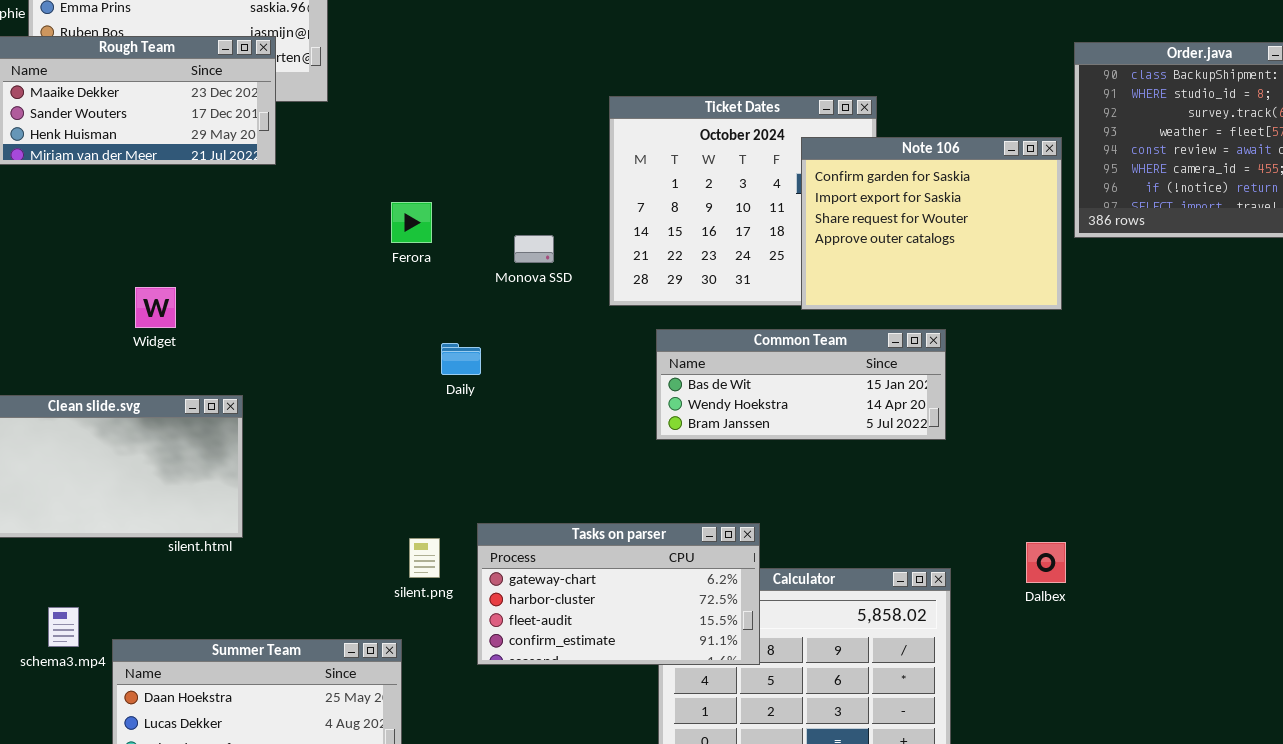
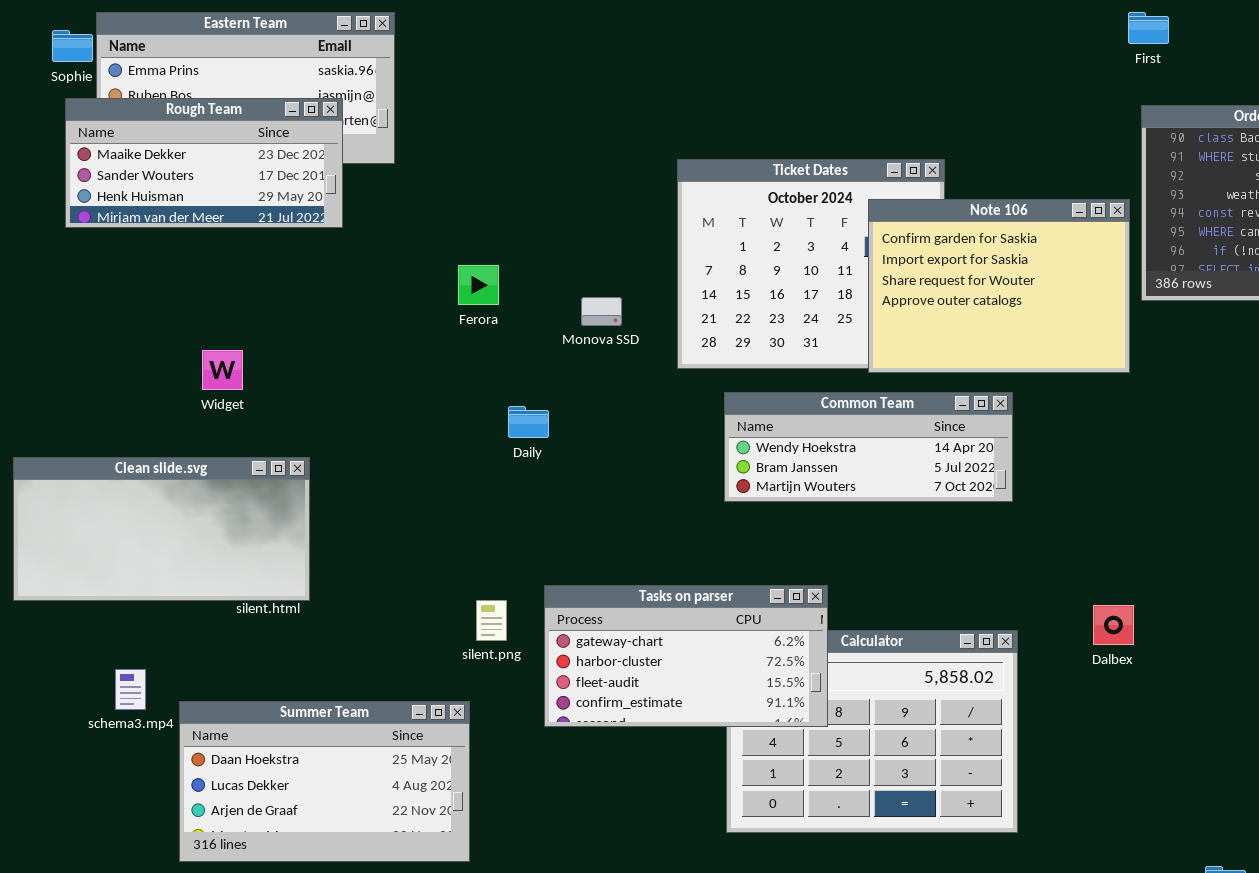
Common Team: [656,329,946,440] -> [724,392,1013,502], scrolled down 1 row

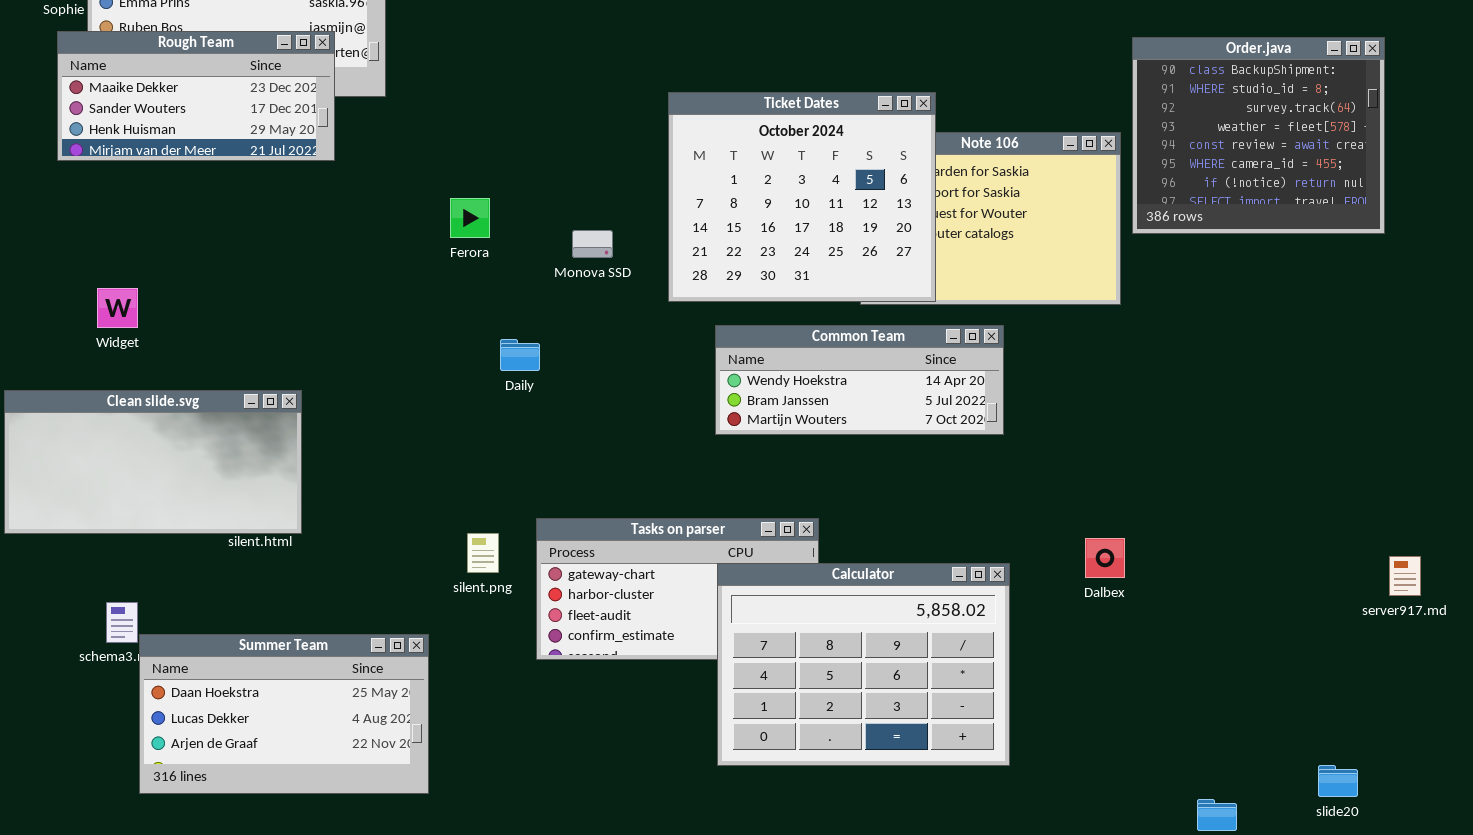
Ticket Dates: [677,159,945,369] -> [668,92,936,302], raised
Widget: [202,350,243,390] -> [97,288,138,328], moved
Calculator: [726,630,1018,833] -> [717,563,1010,766], raised
Summer Team: [179,701,470,862] -> [139,634,429,794], moved

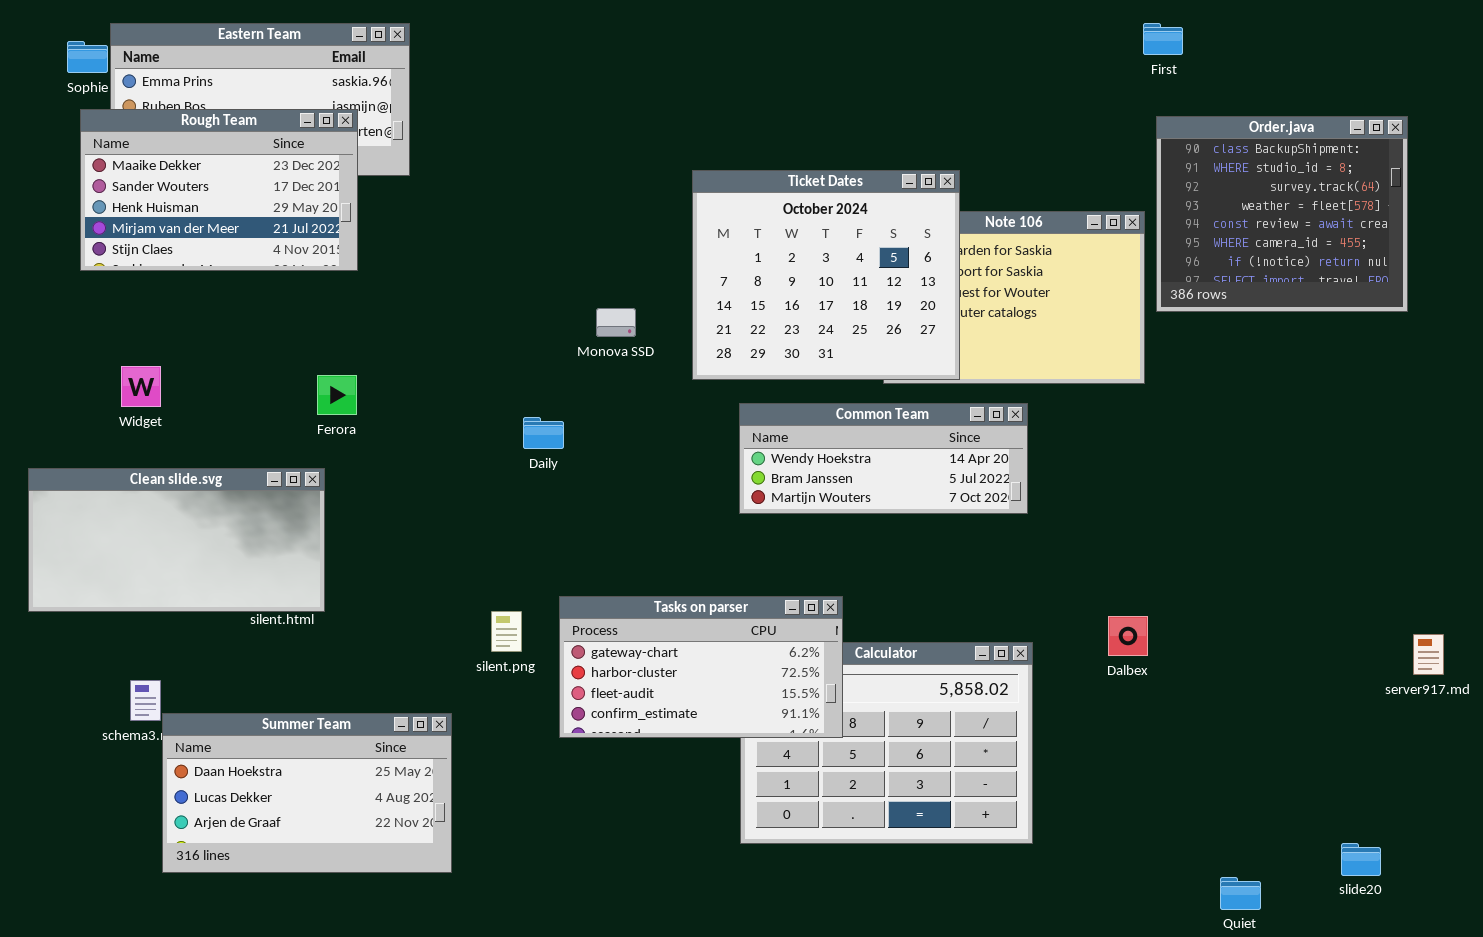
Rough Team: [57,31,335,161] -> [80,109,358,271], resized
Ferora: [450,198,490,238] -> [317,375,357,415], moved
Tasks on parser: [536,518,819,660] -> [559,596,843,738], raised

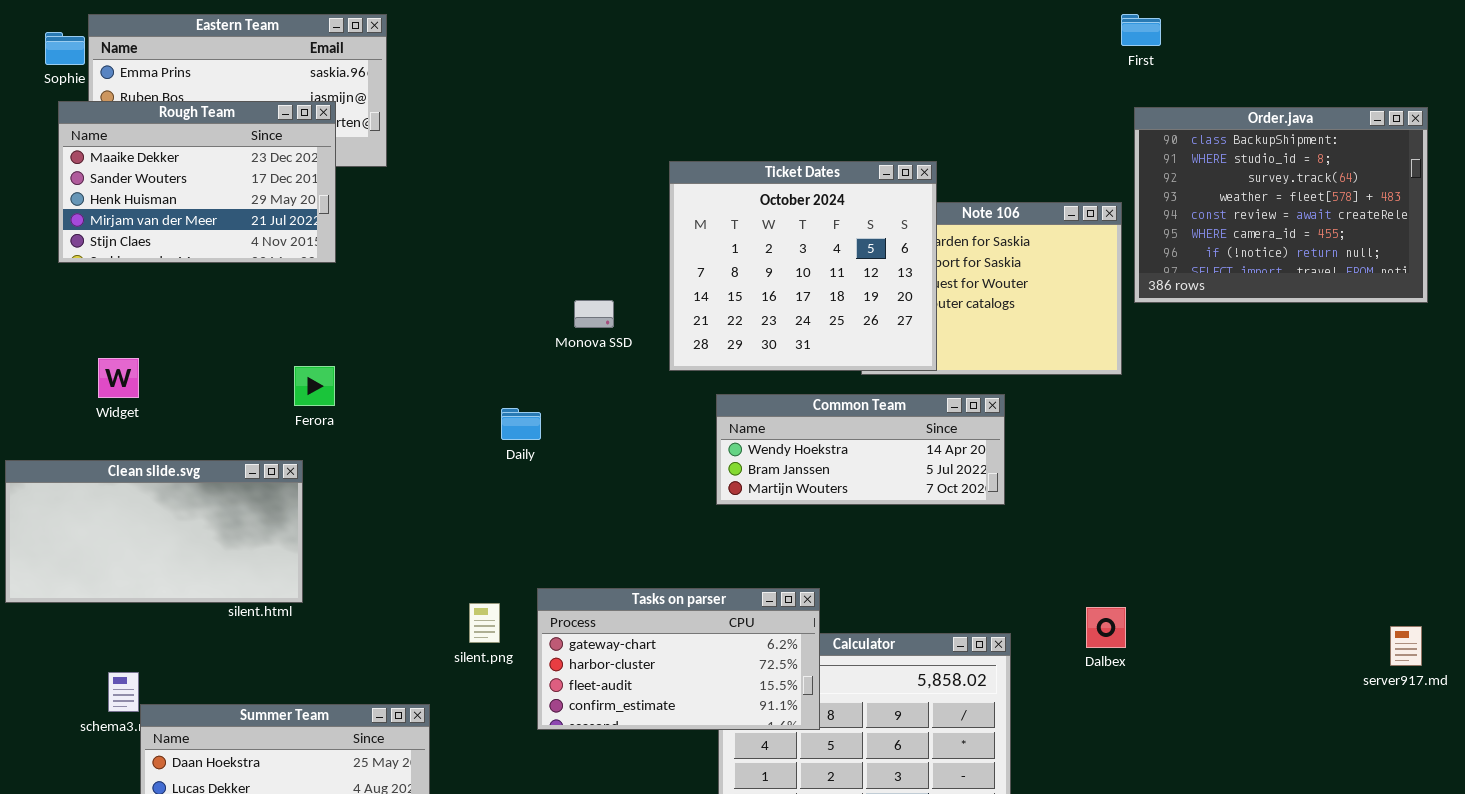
Order.java: [1156,116,1408,312] -> [1134,107,1428,303], resized

